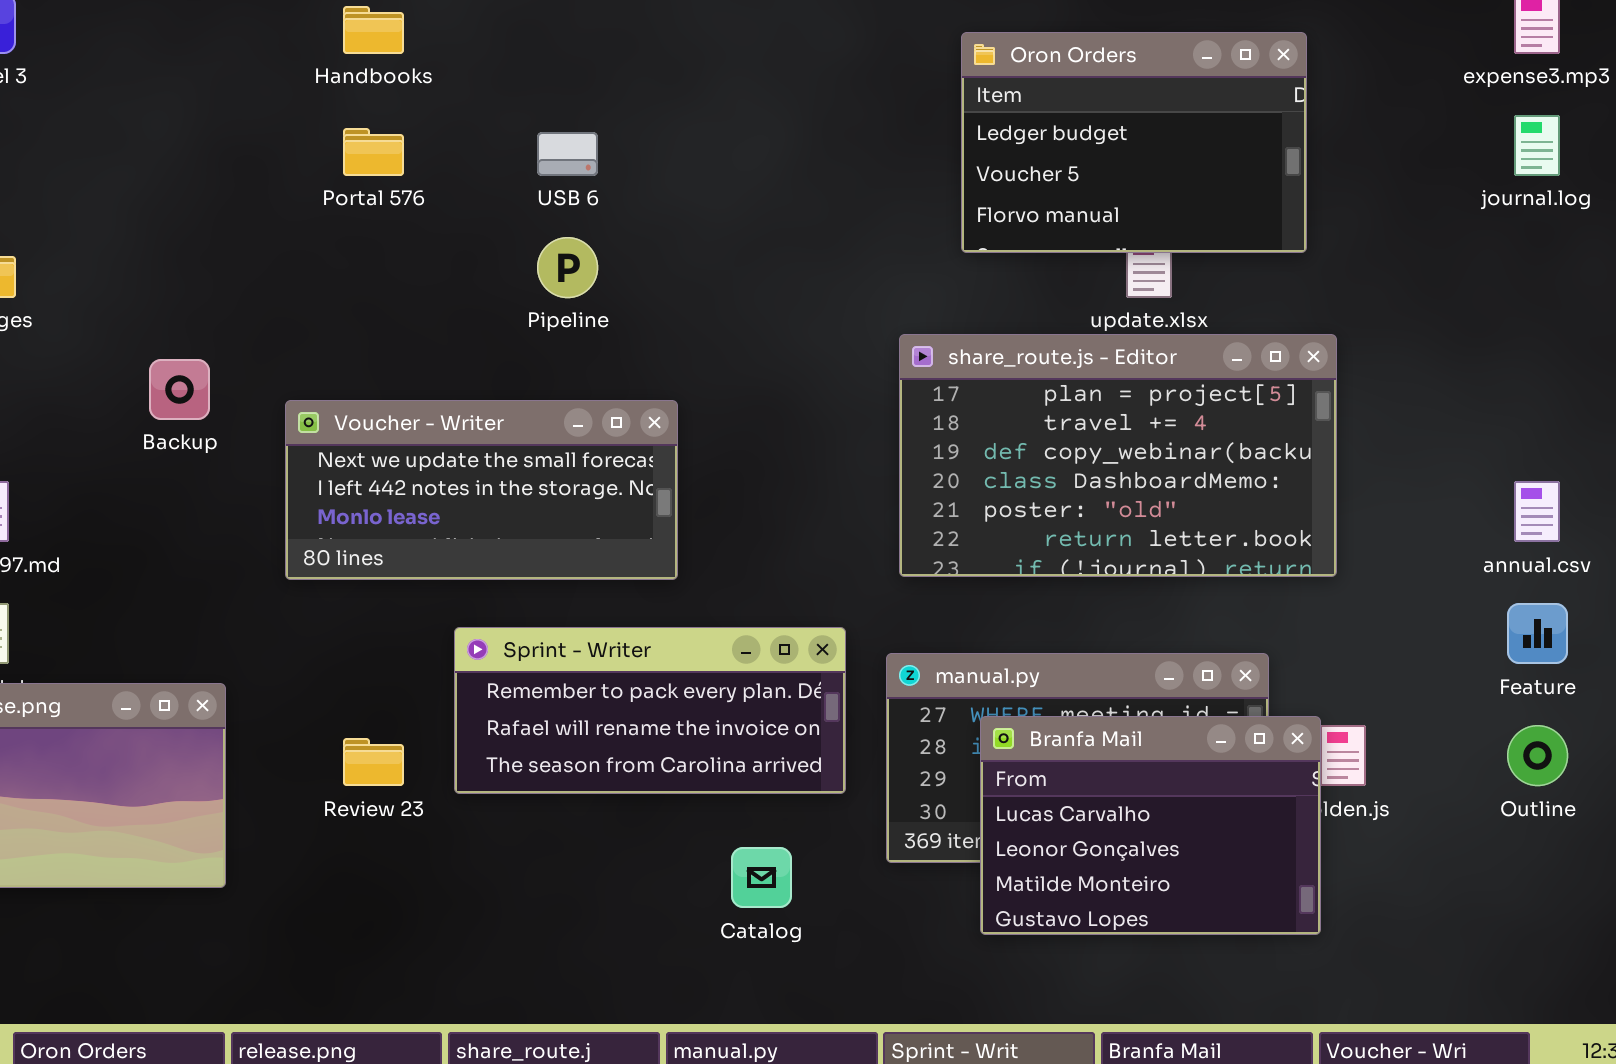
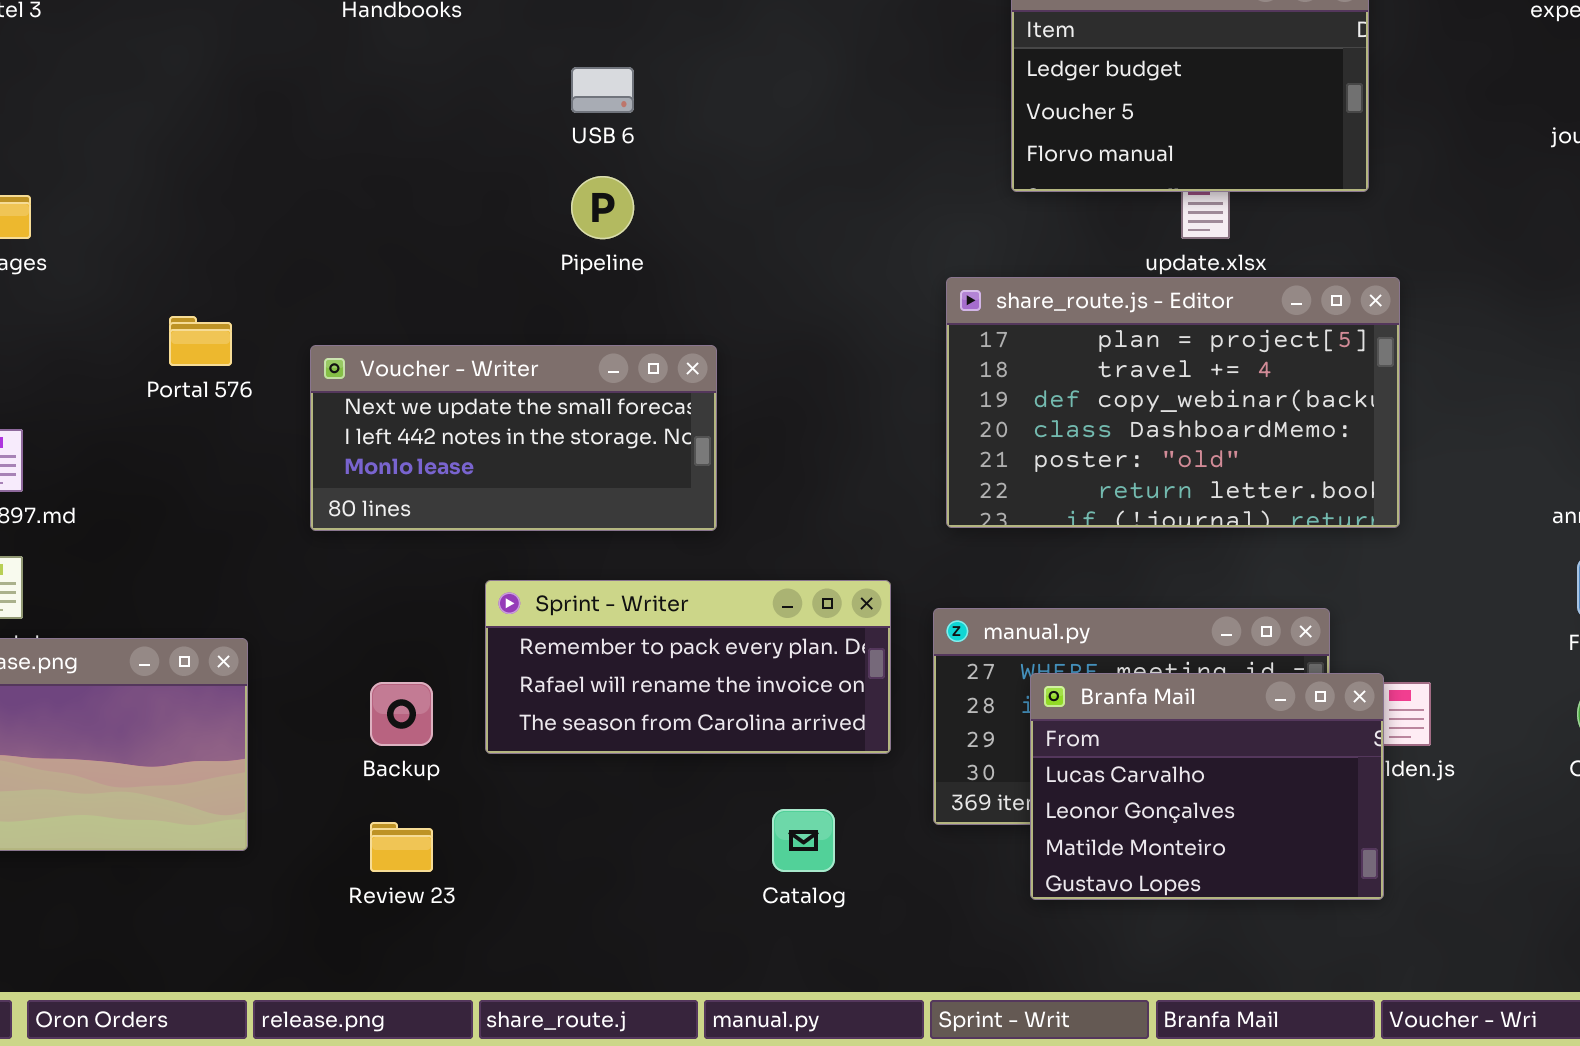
Portal 576: [343,128,404,176] -> [169,316,232,366], moved
Backup: [149,359,210,420] -> [370,682,433,746], moved
Review 23: [343,738,404,786] -> [370,822,433,872], moved

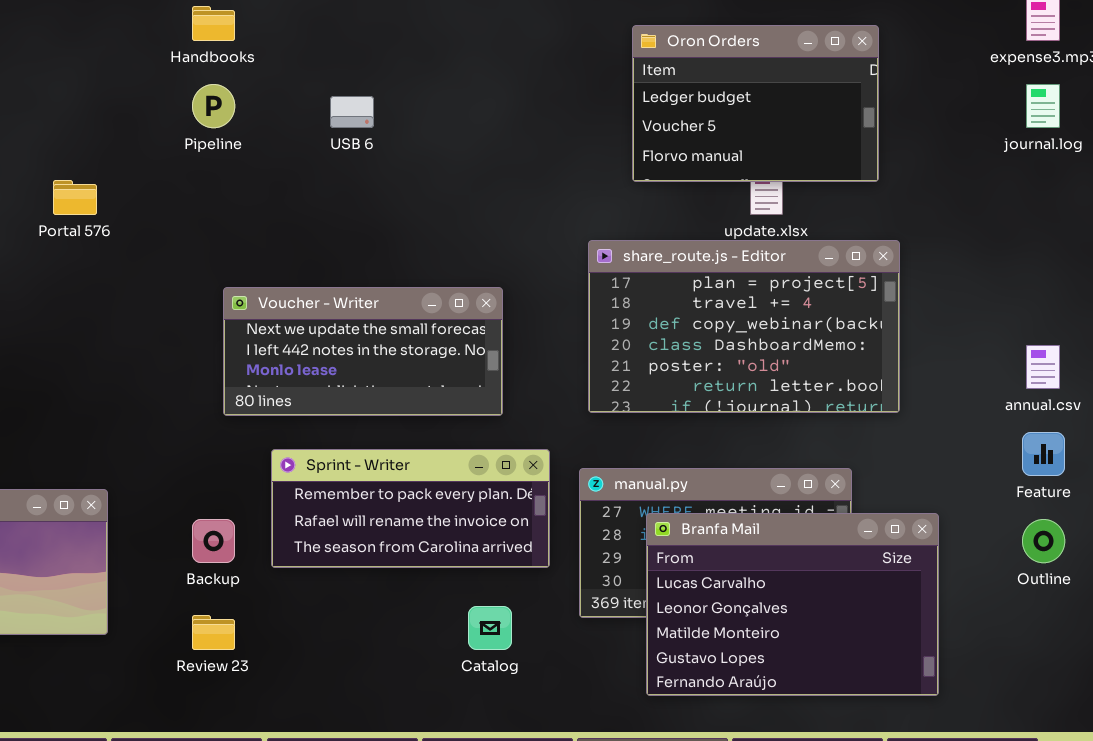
Pipeline: [571,176,634,239] -> [192,84,235,128], moved
Portal 576: [169,316,232,366] -> [53,180,97,215], moved
Voucher - Writer: [310,345,717,531] -> [223,287,503,416], moved
Branfa Mail: [1030,673,1384,900] -> [646,513,939,696], resized

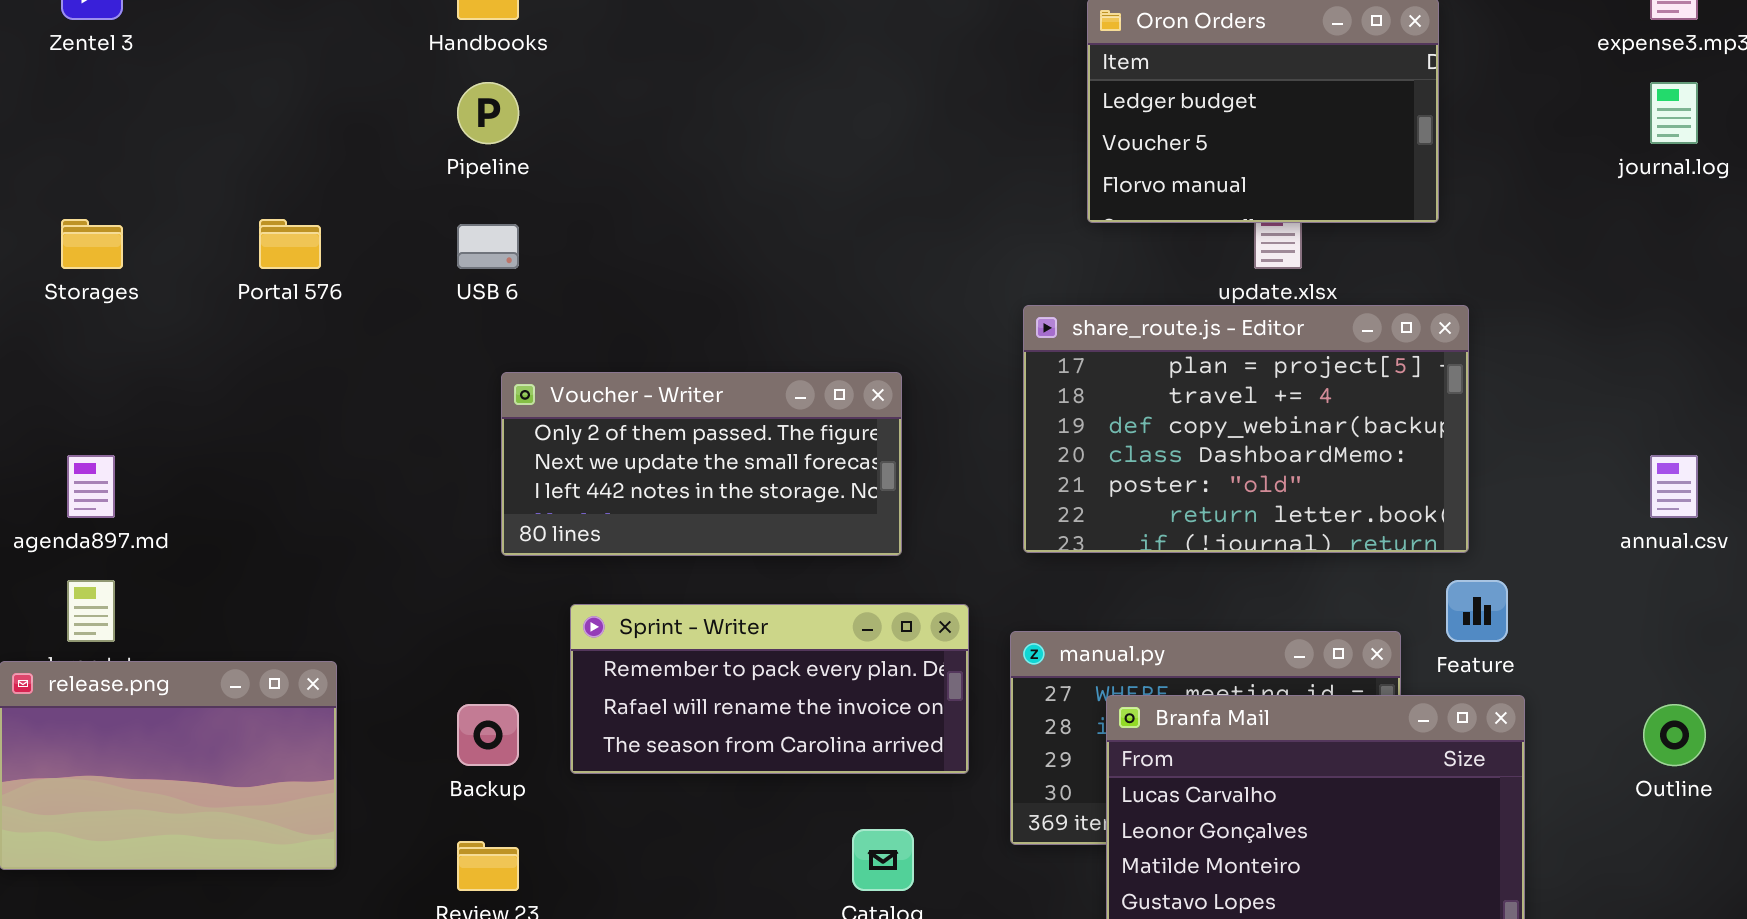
USB 6: [330,96,374,128] -> [457,224,519,269], moved
Voucher - Writer: [223,287,503,416] -> [501,372,902,556], scrolled up 1 row
Feature: [1022,432,1065,476] -> [1446,580,1508,642], moved

